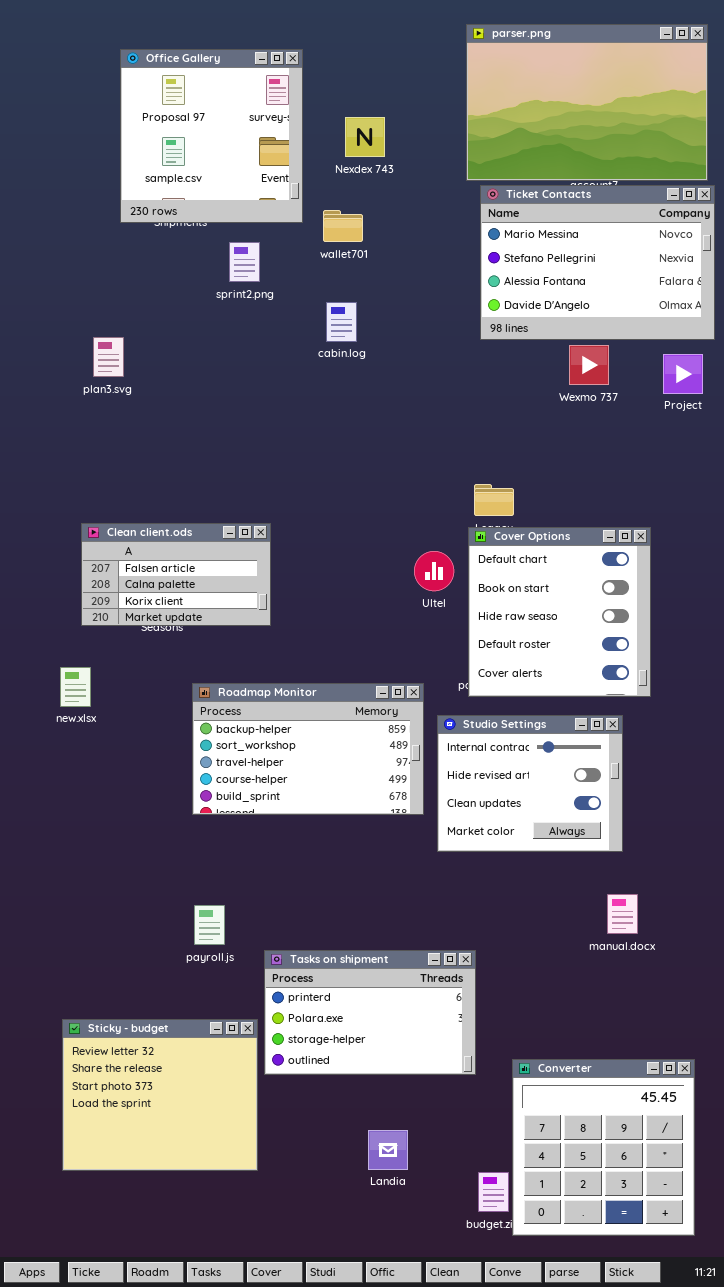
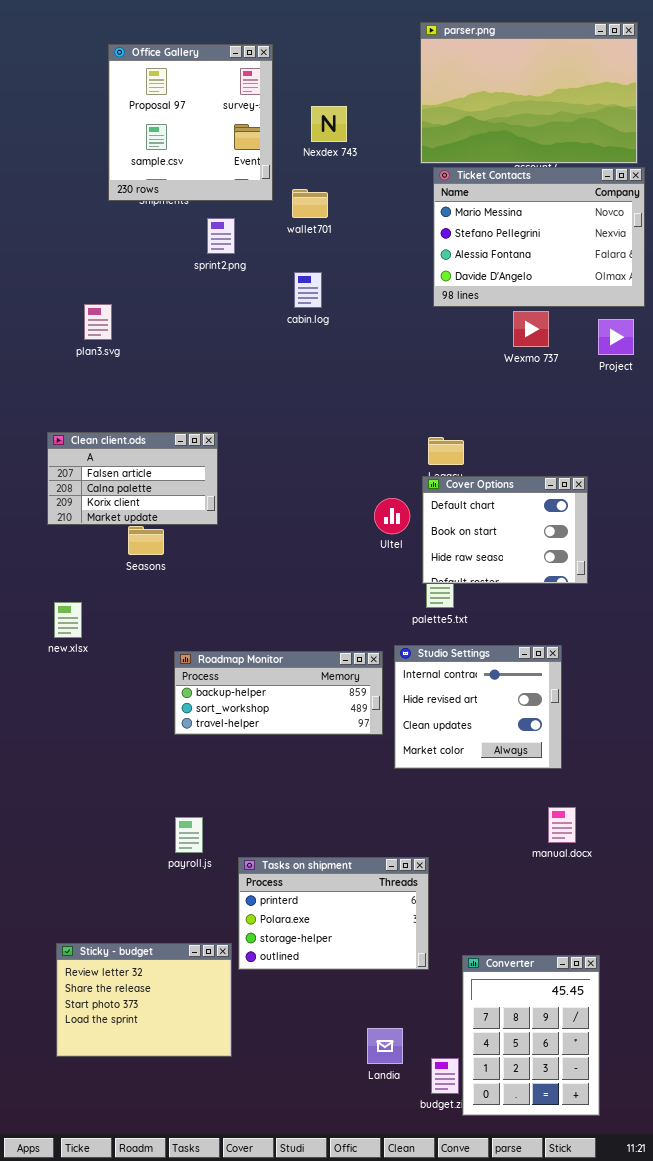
Clean client.ods: [81,523,271,626] -> [47,432,218,525], moved
Cover Options: [468,527,651,697] -> [422,476,588,584], resized
Roadmap Monitor: [192,683,424,815] -> [174,651,383,735], resized
Sticky - budget: [62,1019,258,1171] -> [56,943,232,1057], resized
Converter: [512,1059,695,1236] -> [462,955,600,1116], resized
Landia: [368,1130,408,1170] -> [367,1028,403,1064], moved

